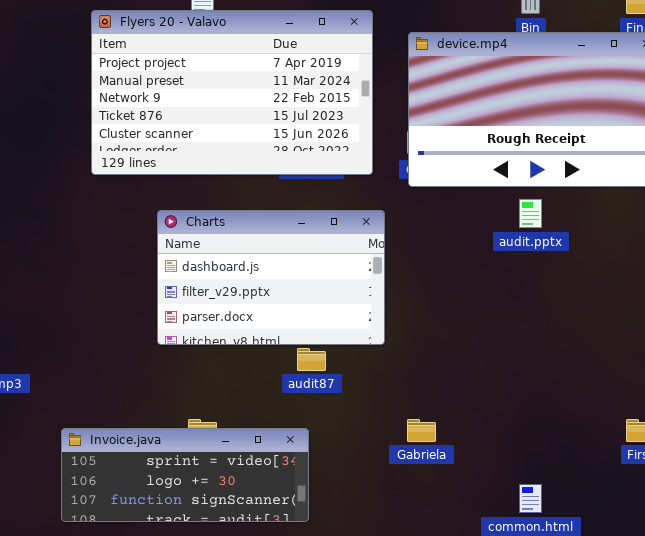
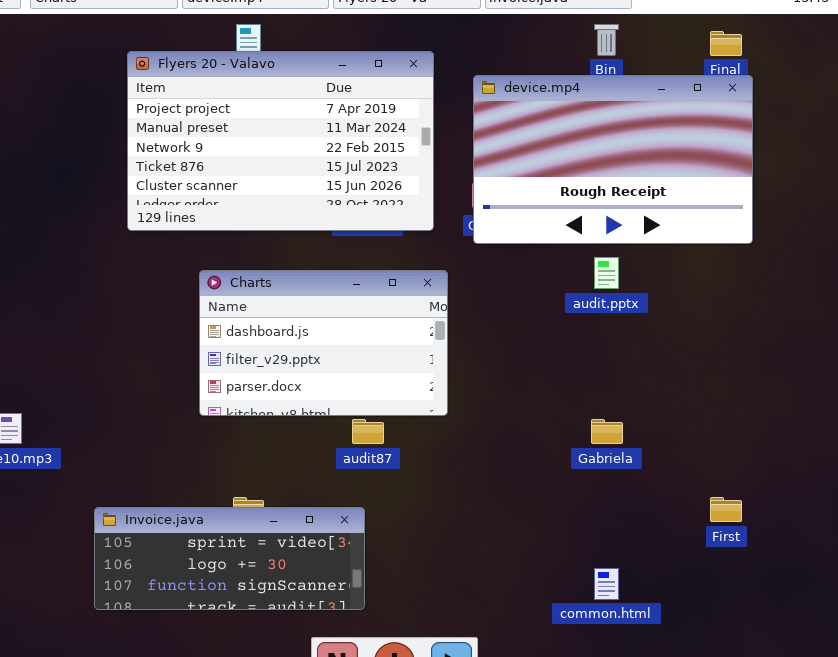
Gabriela: [407,419,436,442] -> [591,419,623,444], moved

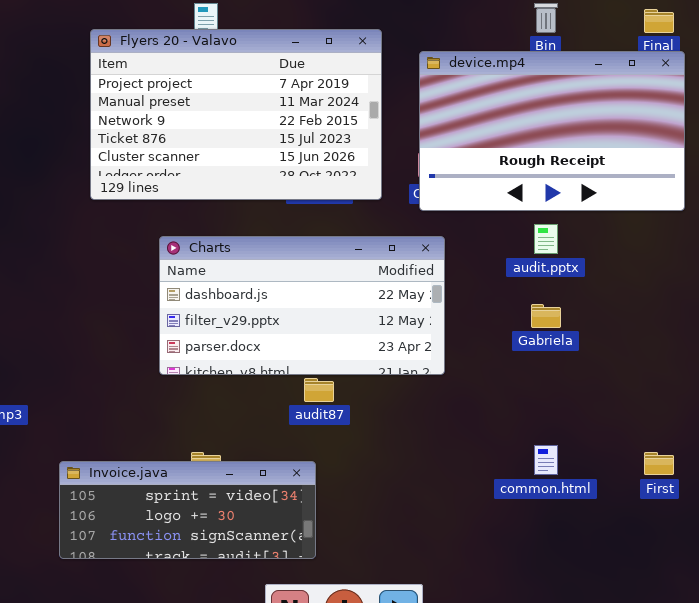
Charts: [199,270,448,416] -> [159,236,445,375], resized
Gabriela: [591,419,623,444] -> [531,304,561,328], moved
common.html: [594,568,619,600] -> [534,445,558,475], moved

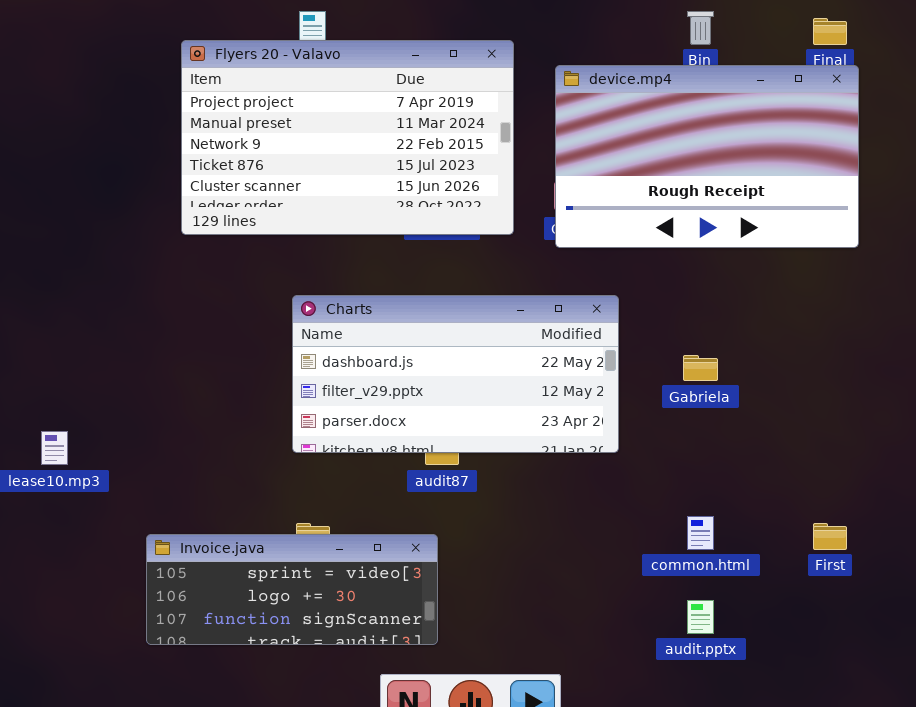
audit.pptx: [534,224,558,254] -> [687,600,714,634], moved
Charts: [159,236,445,375] -> [292,295,619,453], moved

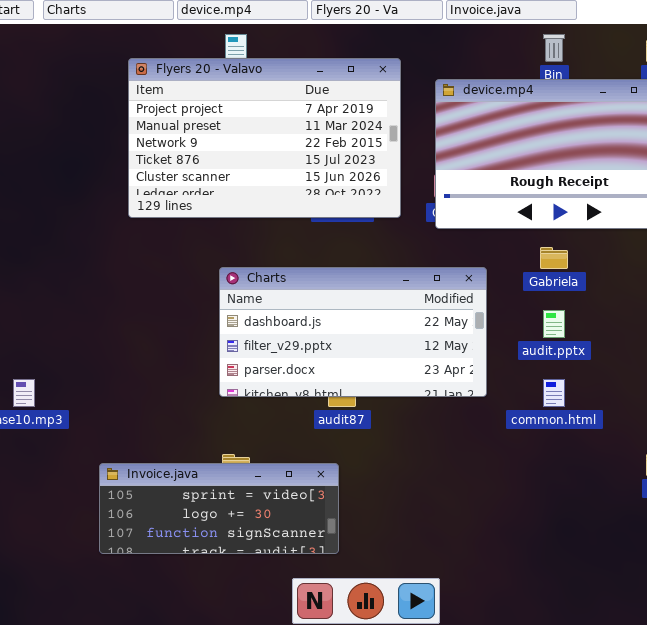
Gabriela: [683,355,718,381] -> [540,247,568,269], moved
common.html: [687,516,714,550] -> [543,379,565,407], moved
audit.pptx: [687,600,714,634] -> [543,310,565,338], moved

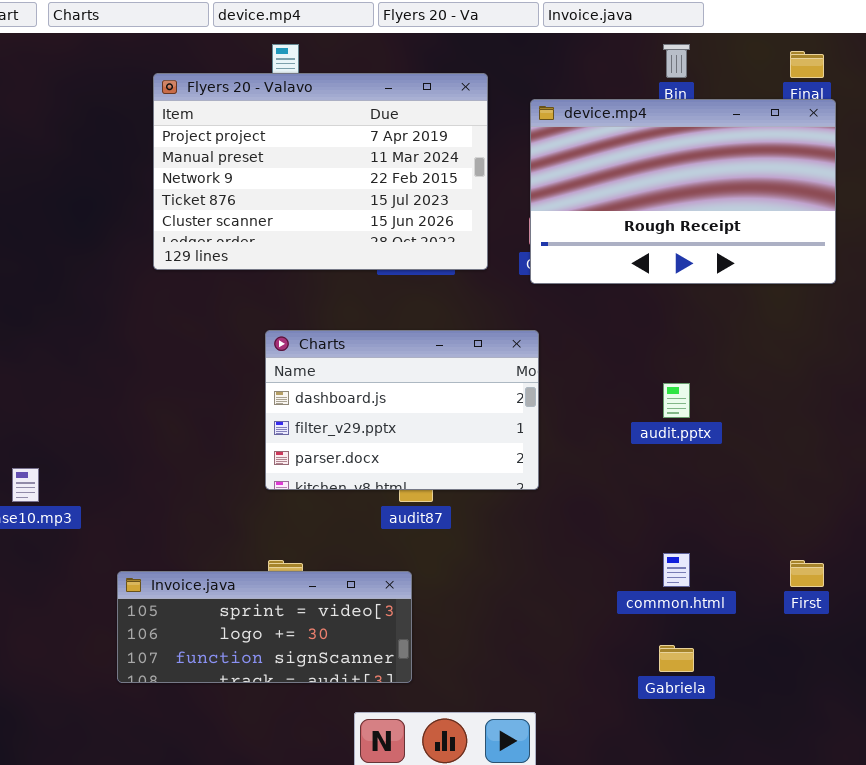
Gabriela: [540,247,568,269] -> [659,645,694,672], moved
Charts: [219,267,487,397] -> [265,330,539,490], resized
common.html: [543,379,565,407] -> [663,553,690,587], moved

